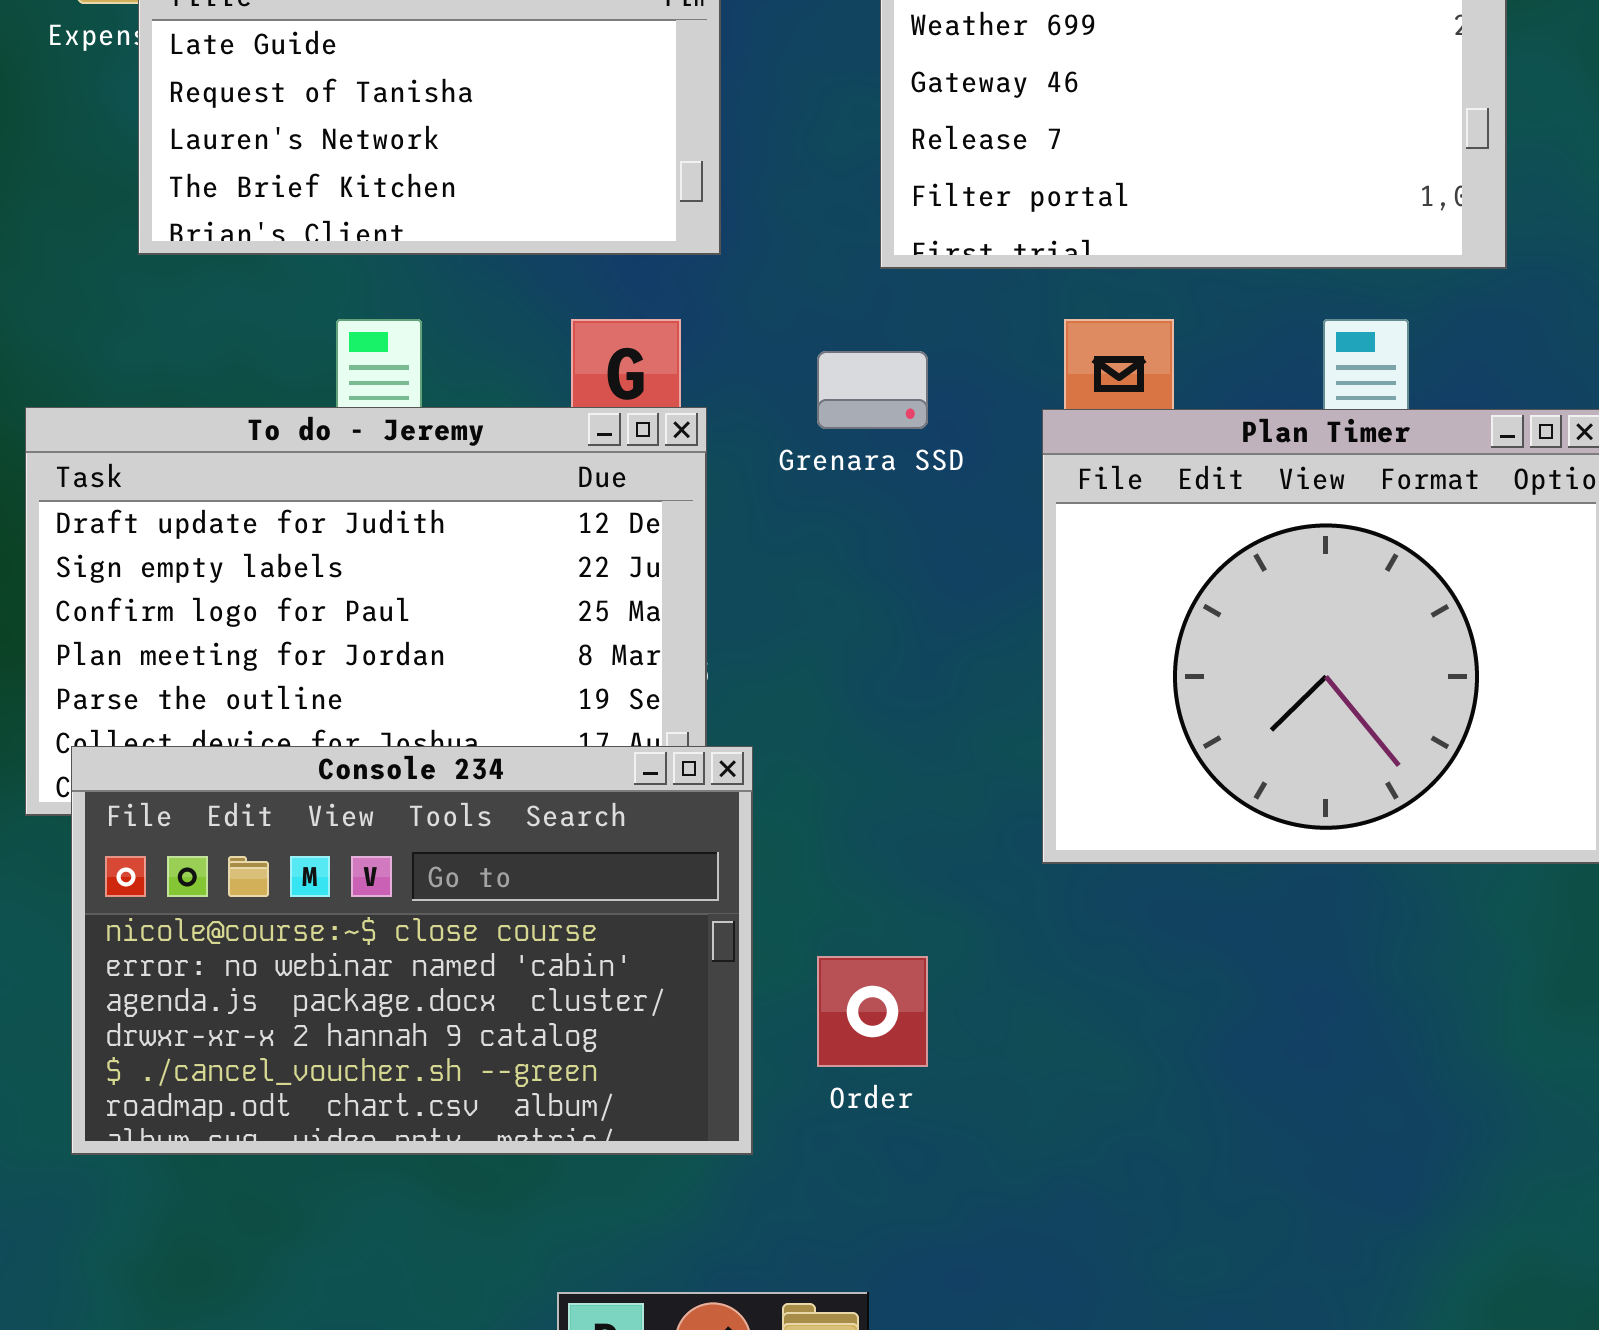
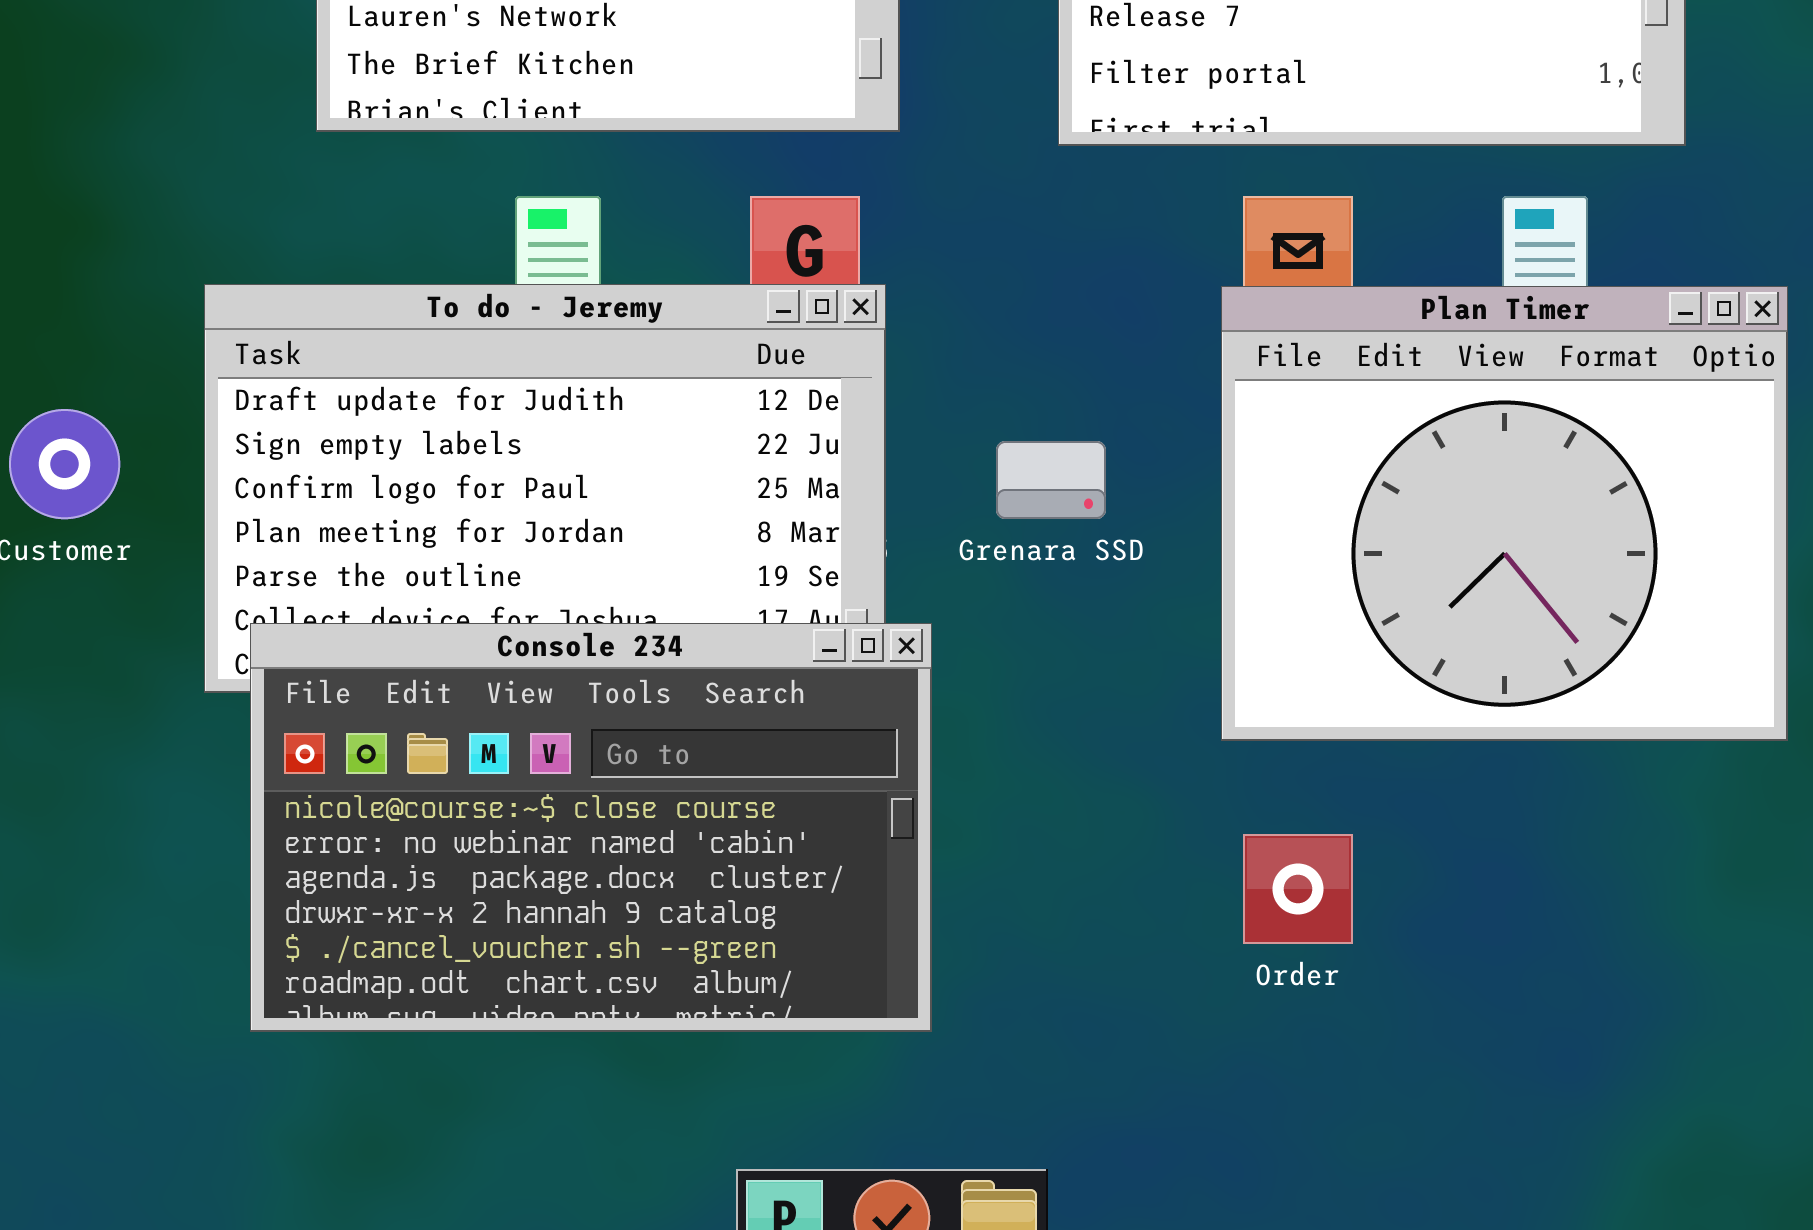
Grenara SSD: [817,351,928,429] -> [996,441,1106,519], moved
Order: [817,956,928,1067] -> [1243,834,1353,944], moved

